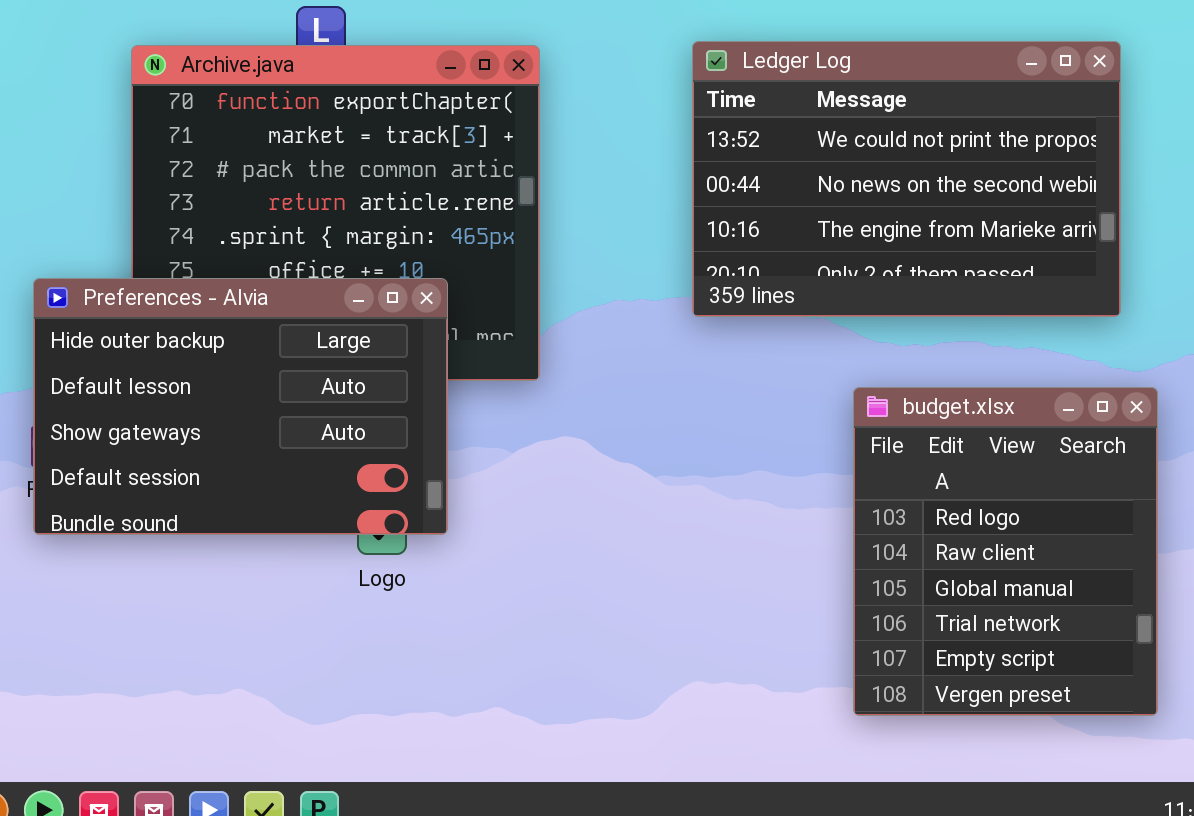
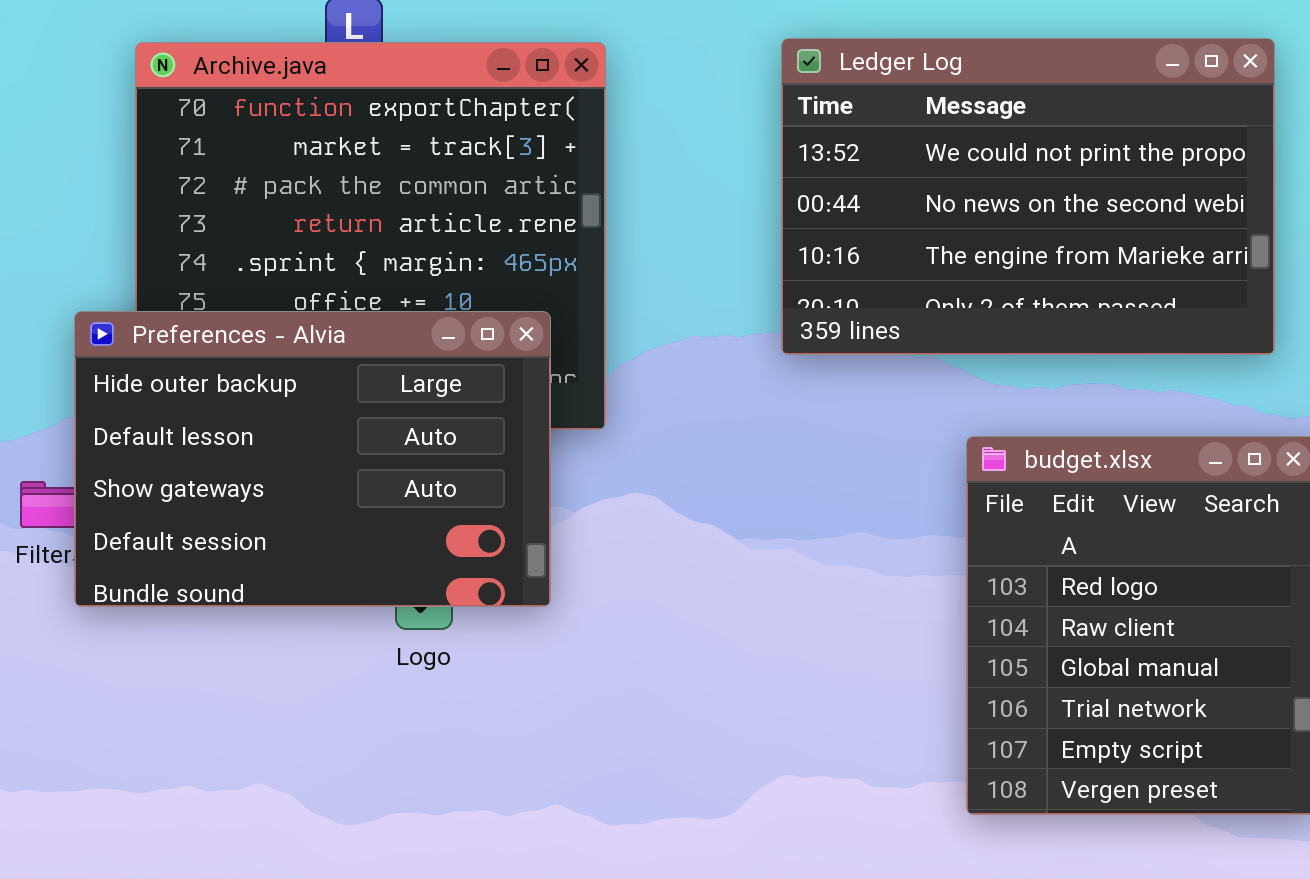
Preferences - Alvia: [33,278,448,535] -> [74,311,551,607], moved

